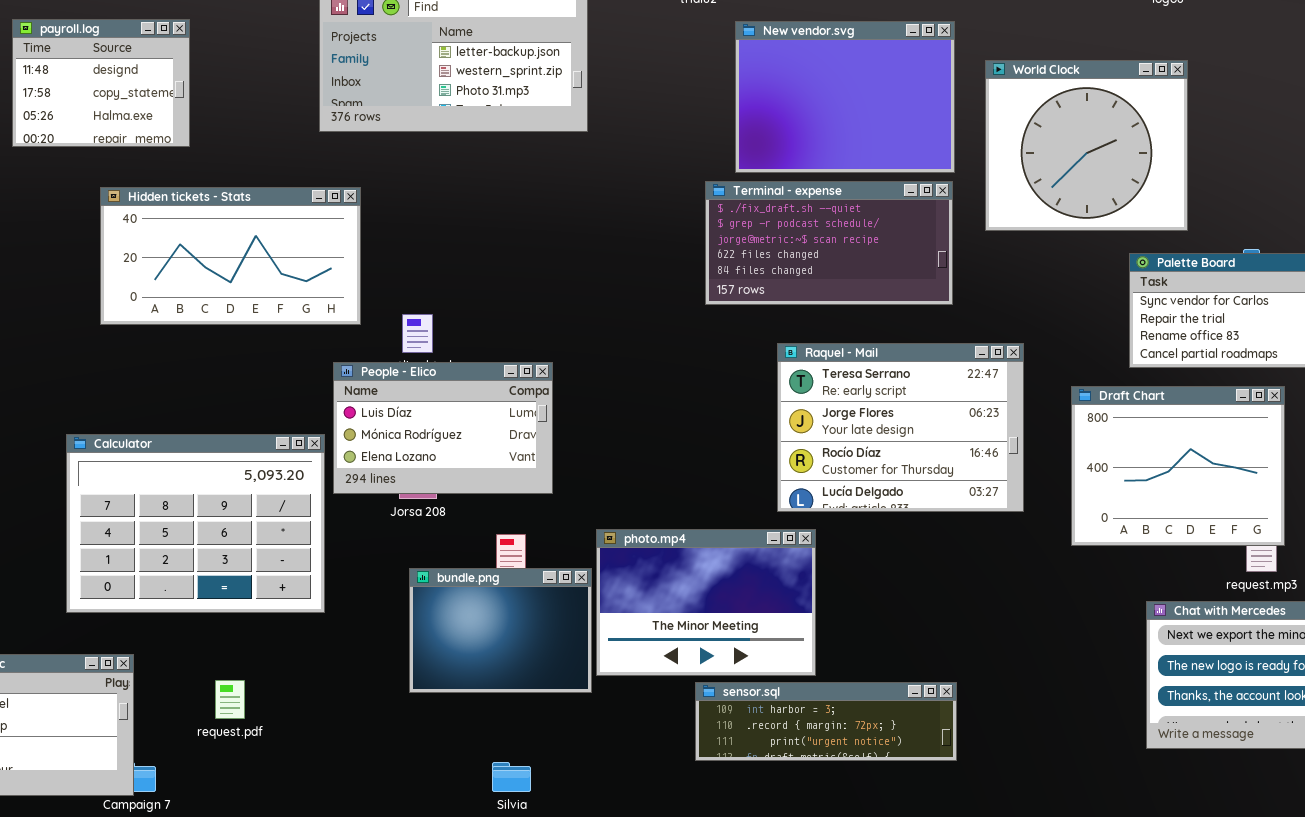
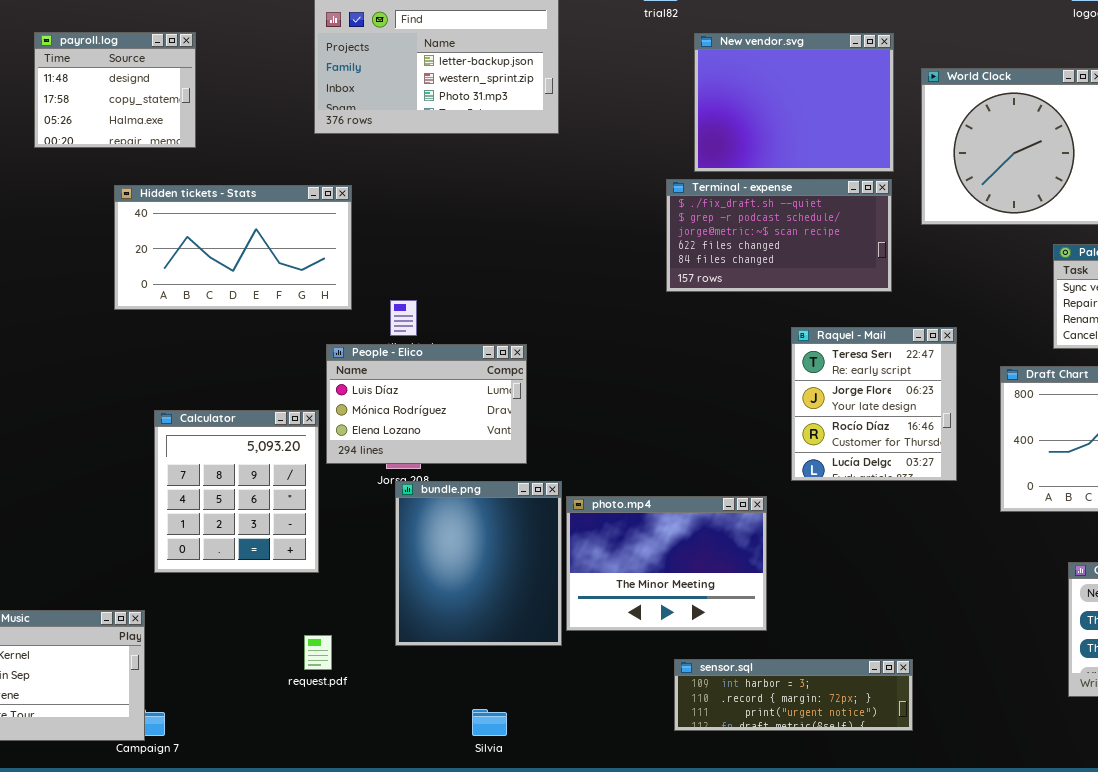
Raquel - Mail: [777,343,1024,512] -> [791,327,957,481], resized
Calculator: [66,434,325,613] -> [154,410,319,573], resized
bundle.png: [409,568,592,693] -> [395,481,562,646], resized
request.pdf: [215,680,245,719] -> [304,635,332,670], moved
sensor.sql: [695,682,957,761] -> [674,659,913,731], moved

